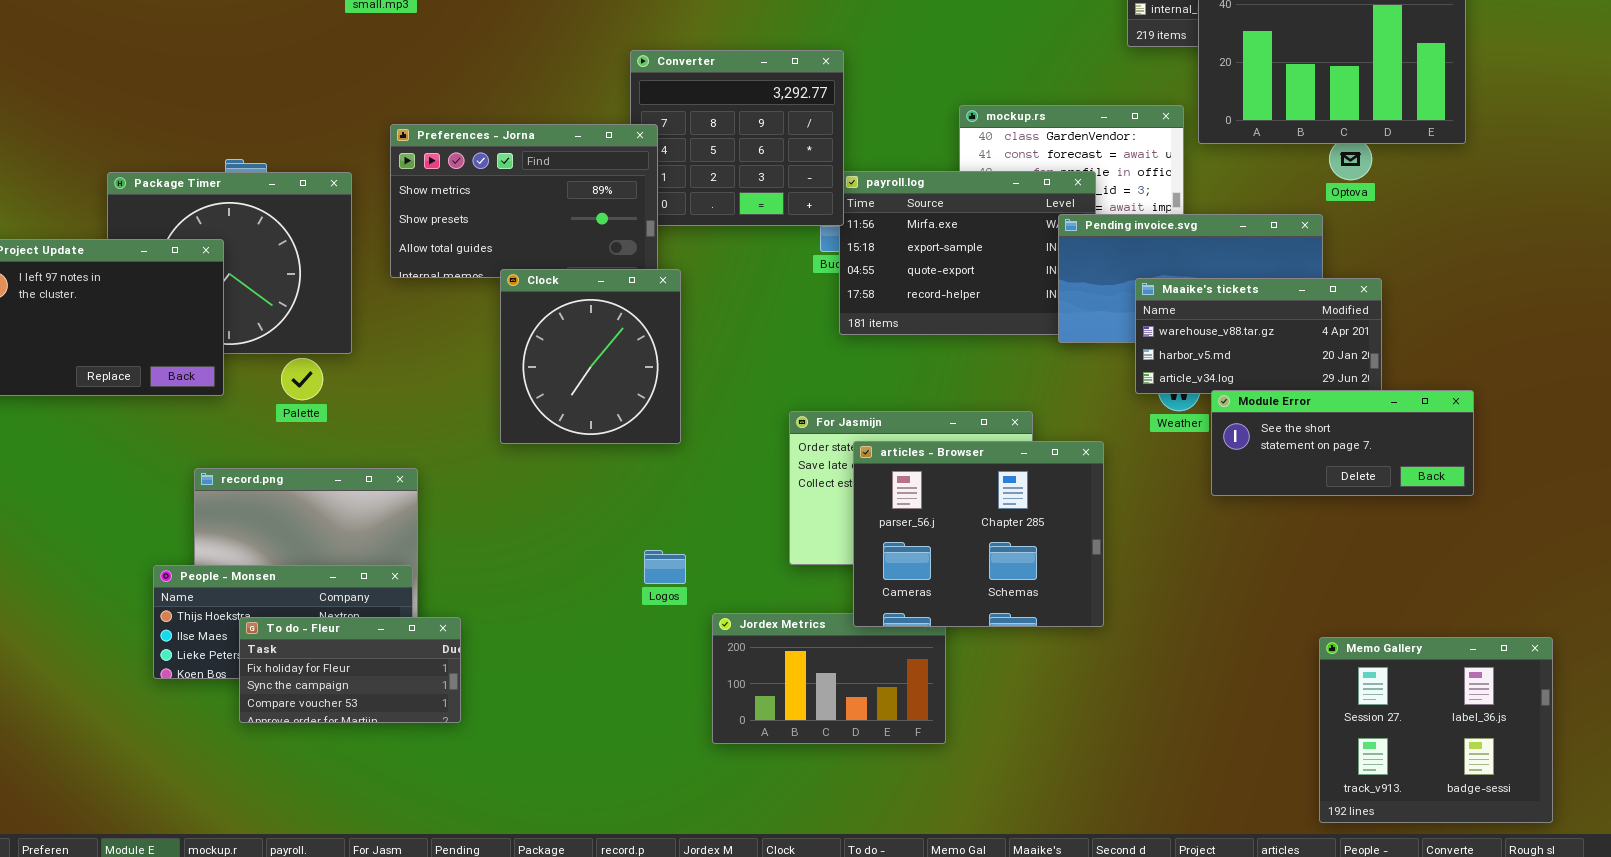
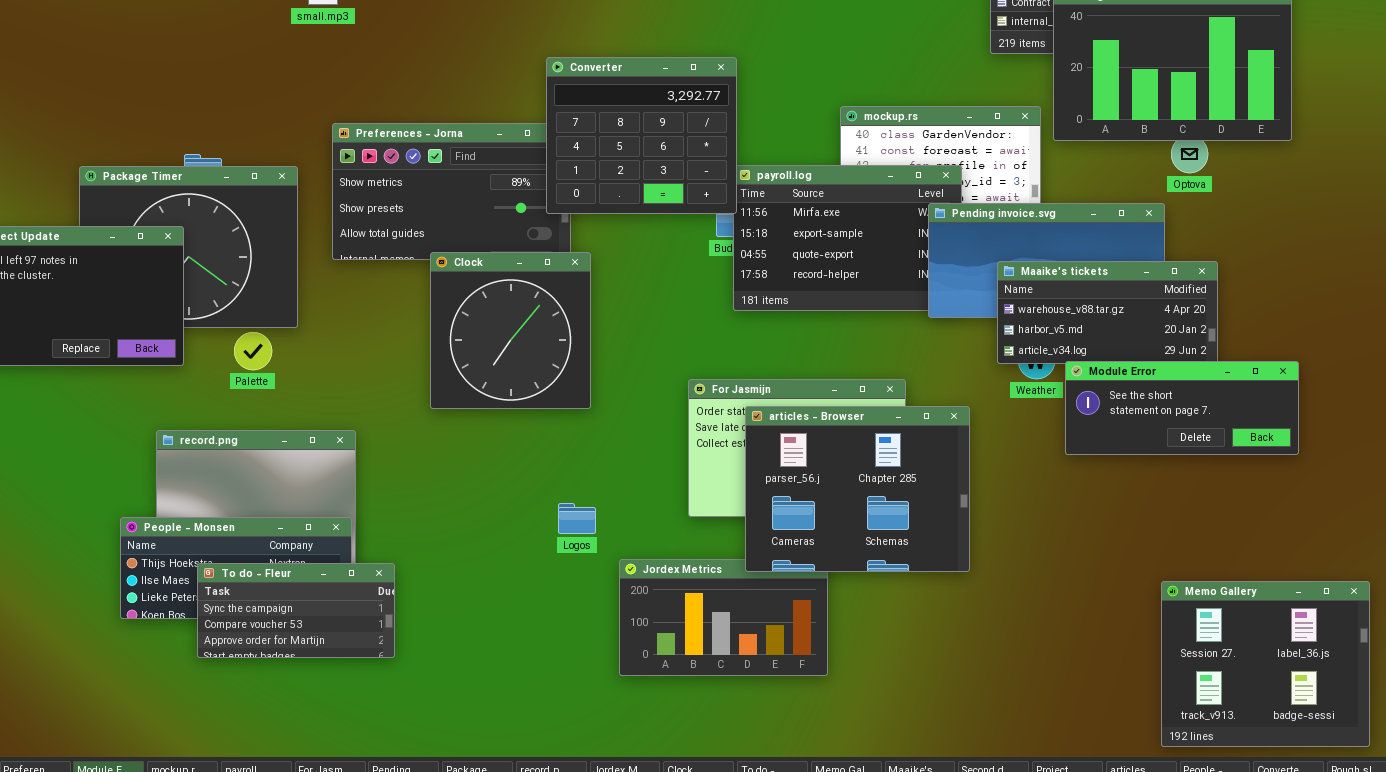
Converter: [630,50,844,226] -> [546,57,737,214], raised
To do - Fleur: [239,617,461,723] -> [197,563,395,658], scrolled down 1 row

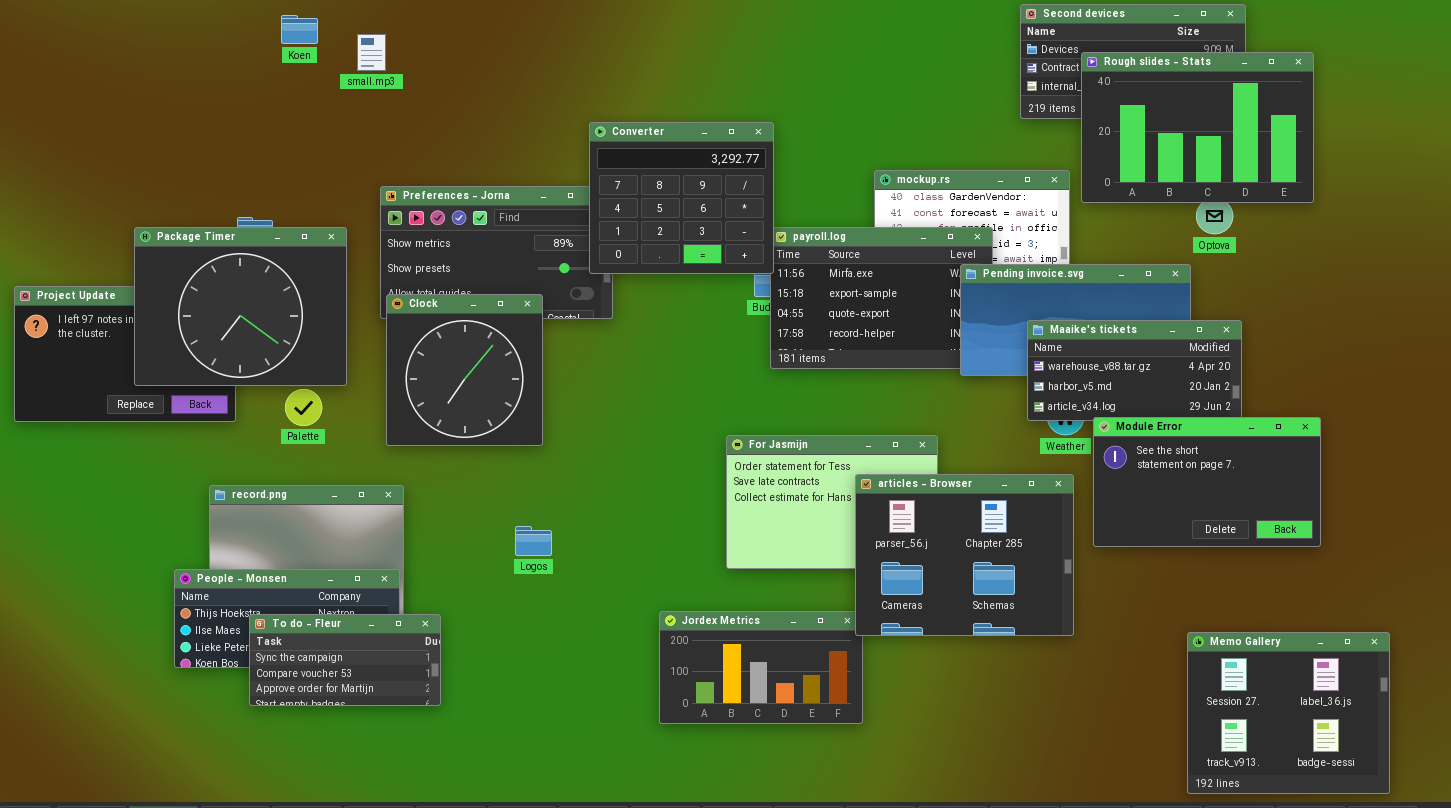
Package Timer: [79,166,298,328] -> [134,227,347,386], raised
Clock: [430,252,591,409] -> [386,294,543,446], moved
Module Error: [1065,361,1299,455] -> [1093,417,1321,547], resized
articles - Browser: [745,406,970,572] -> [855,474,1074,636], moved
Logos: [558,503,596,534] -> [515,526,552,556], moved

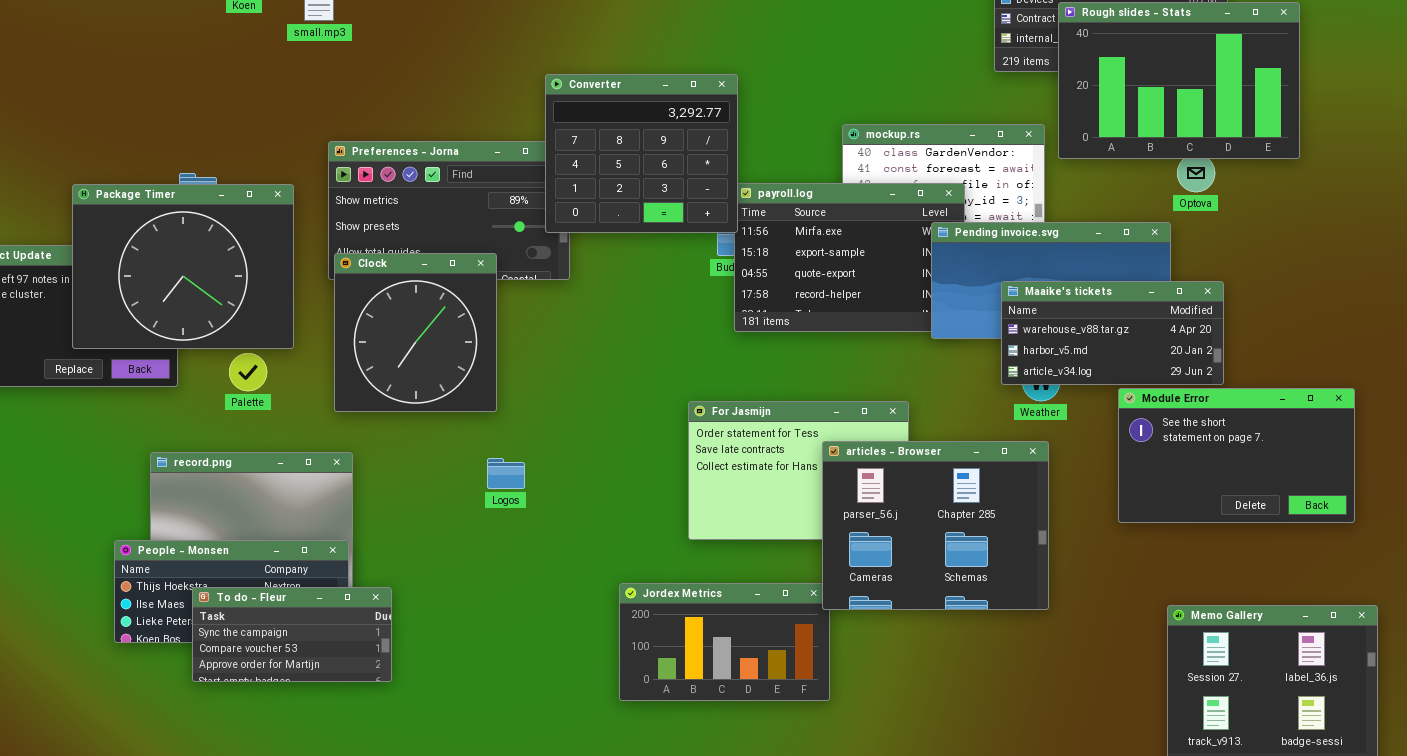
Module Error: [1093,417,1321,547] -> [1118,388,1355,523], moved
Logos: [515,526,552,556] -> [487,458,525,489], moved

